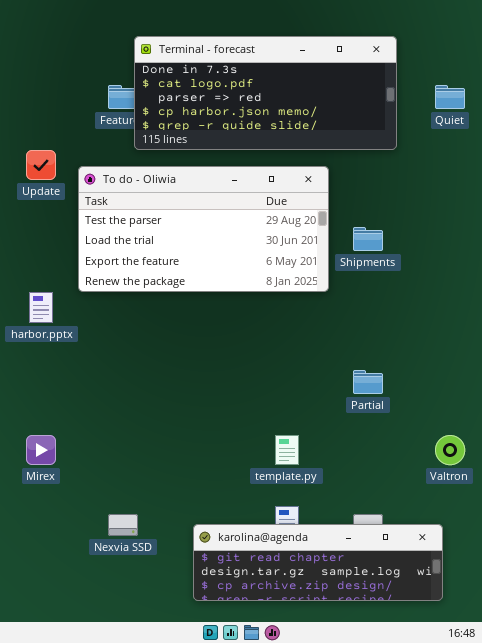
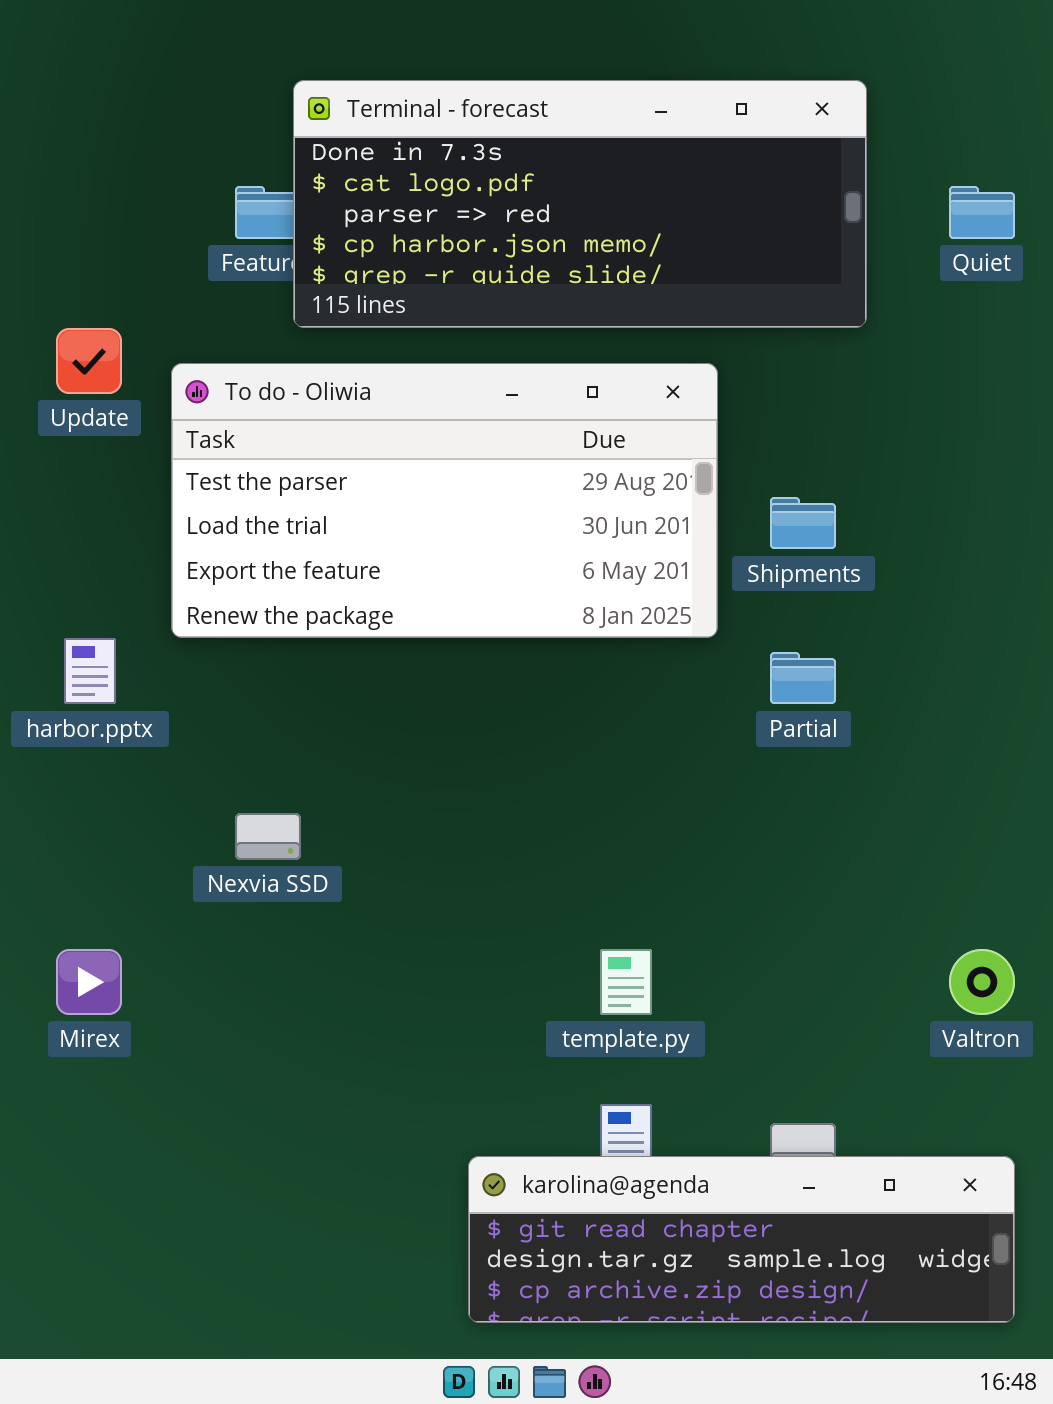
Partial: [353,370,383,394] -> [770,652,836,704], moved
Nexvia SSD: [108,514,138,536] -> [235,813,301,860], moved
karolina@agenda: [193,524,443,601] -> [468,1156,1015,1323], moved

